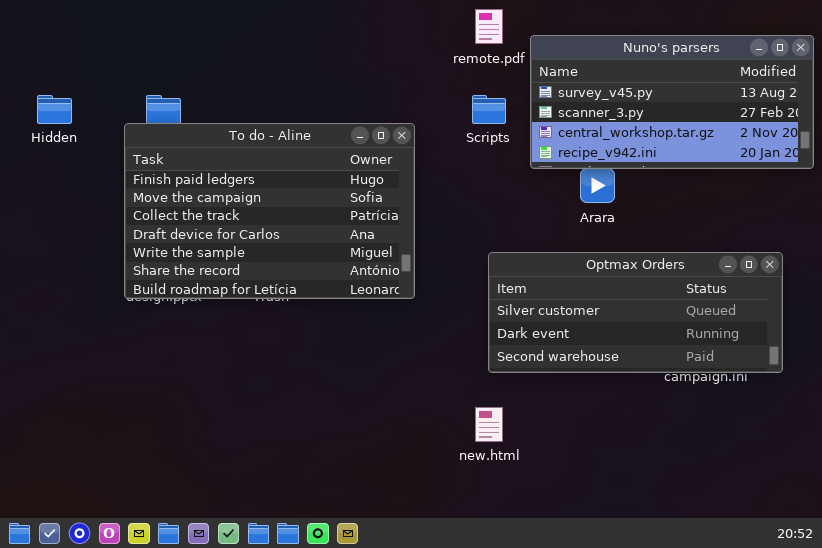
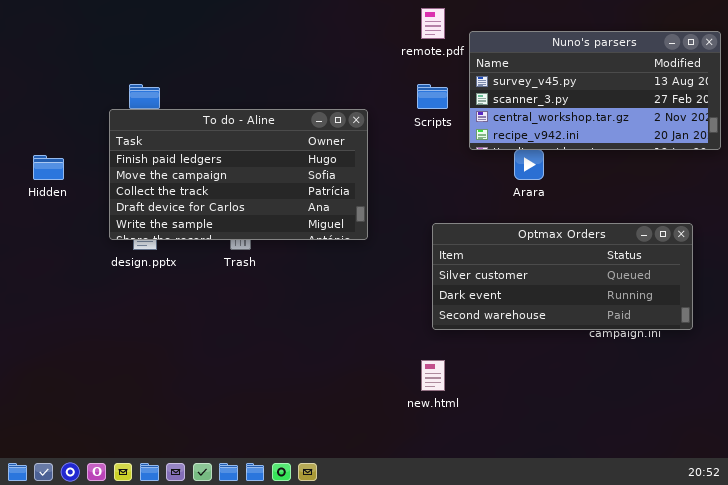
Hidden: [37,95,72,124] -> [33,155,64,180], moved
To do - Aline: [124,123,415,299] -> [109,109,368,240], resized

